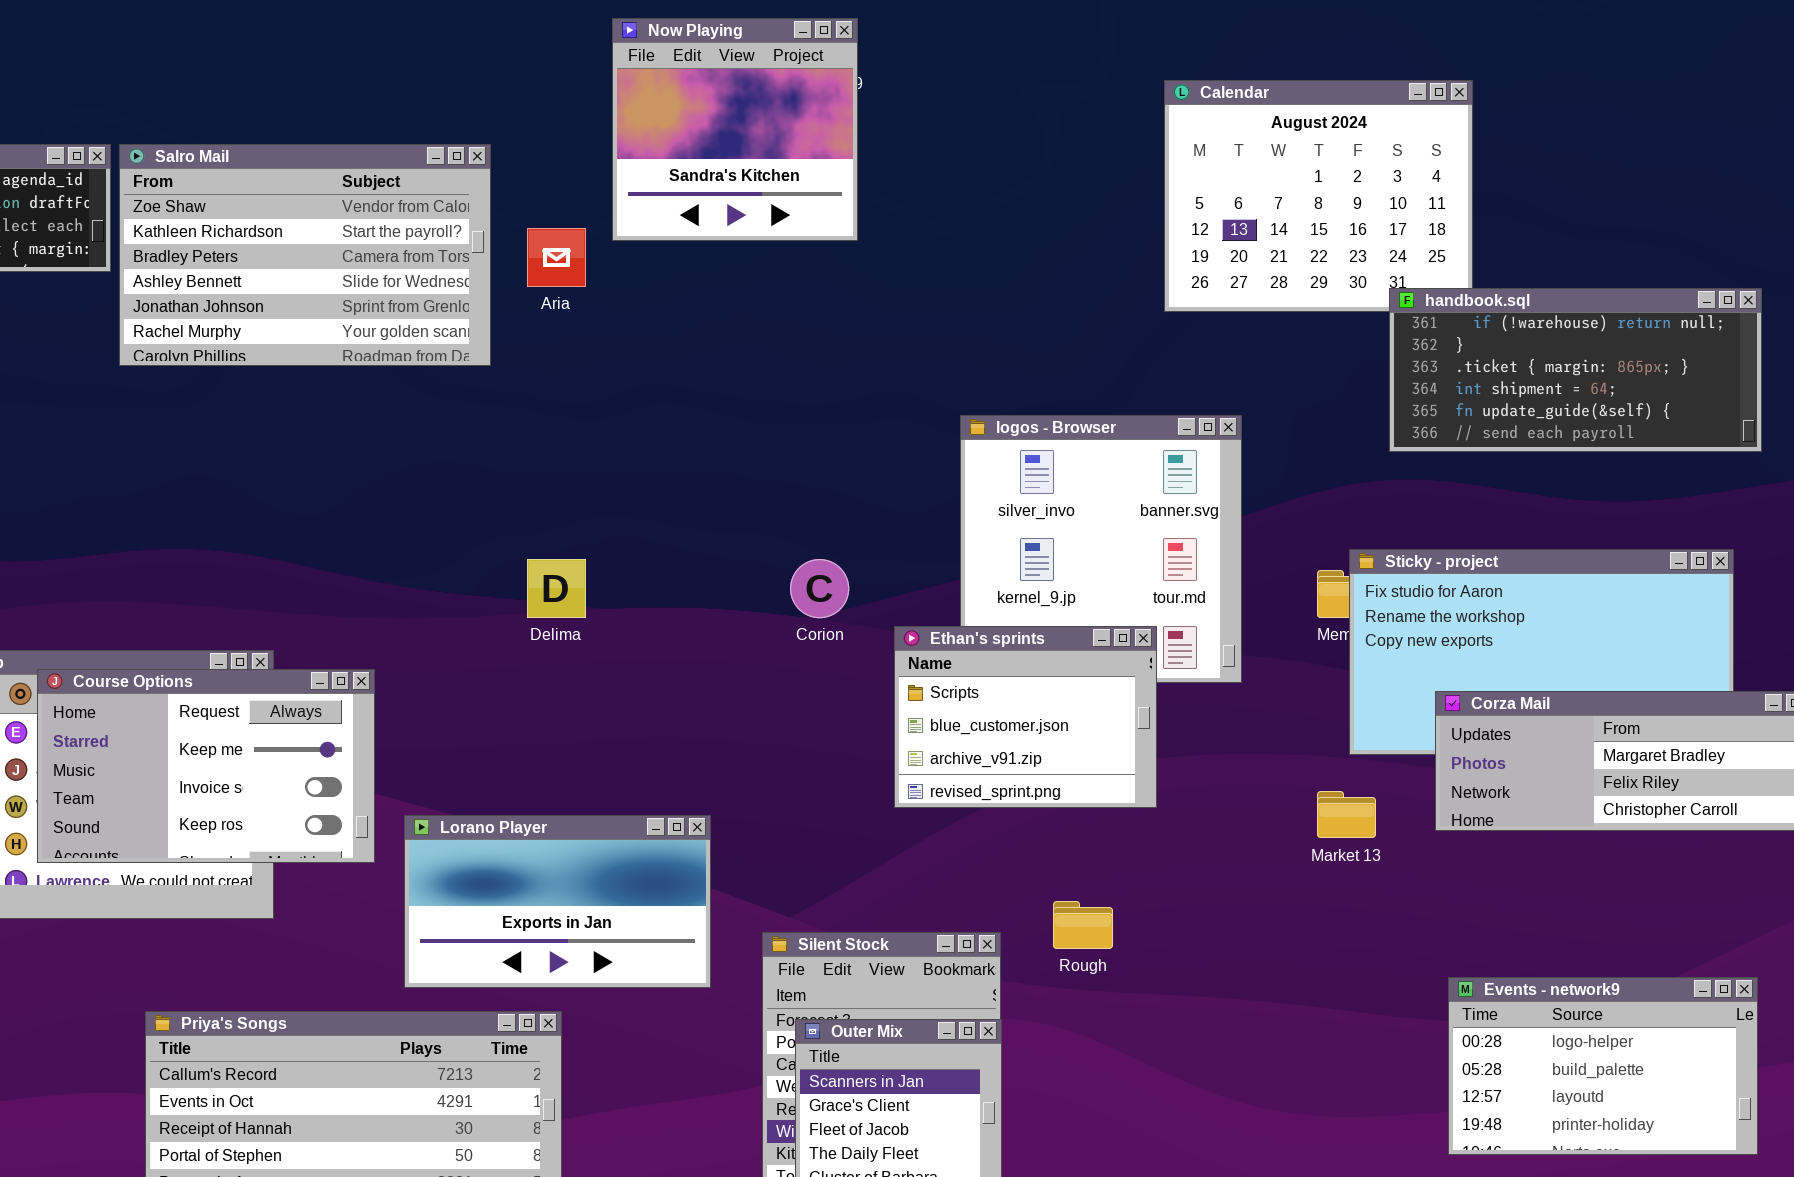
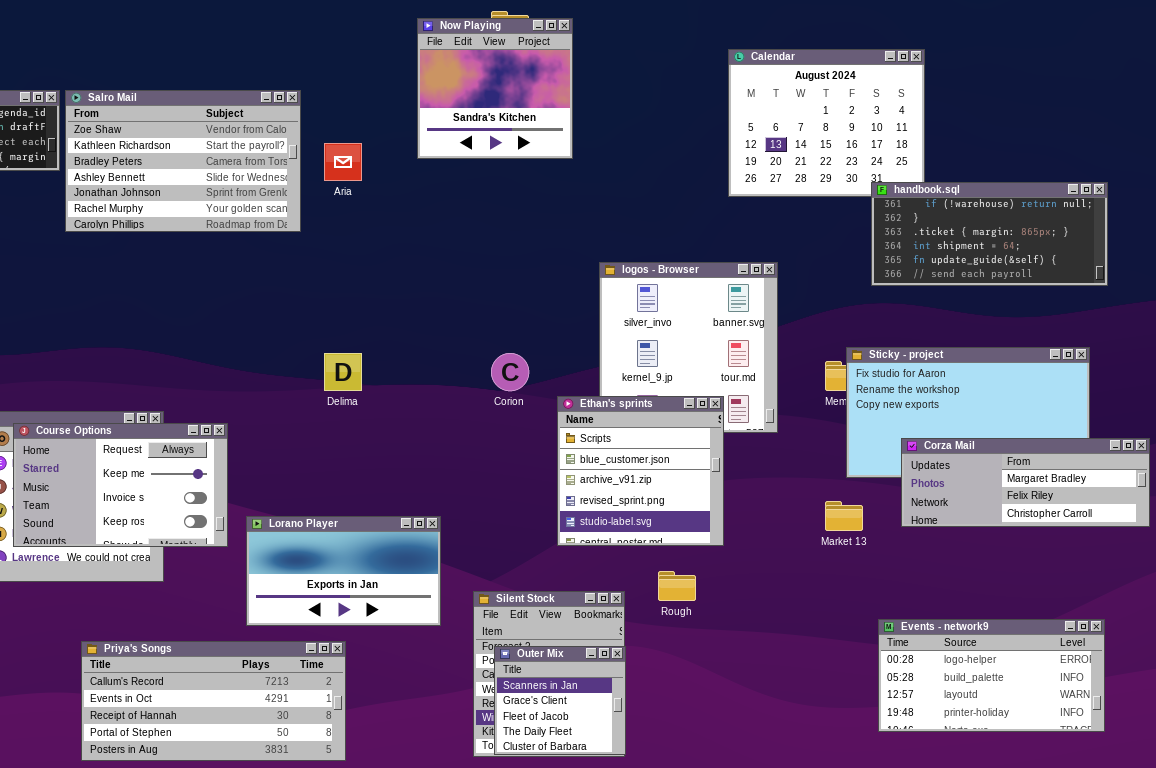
Now Playing: [612,18,858,241] -> [417,18,573,159], moved
Ethan's sprints: [894,626,1157,808] -> [557,396,724,546], resized
Events - network9: [1448,977,1758,1155] -> [878,619,1105,732], resized

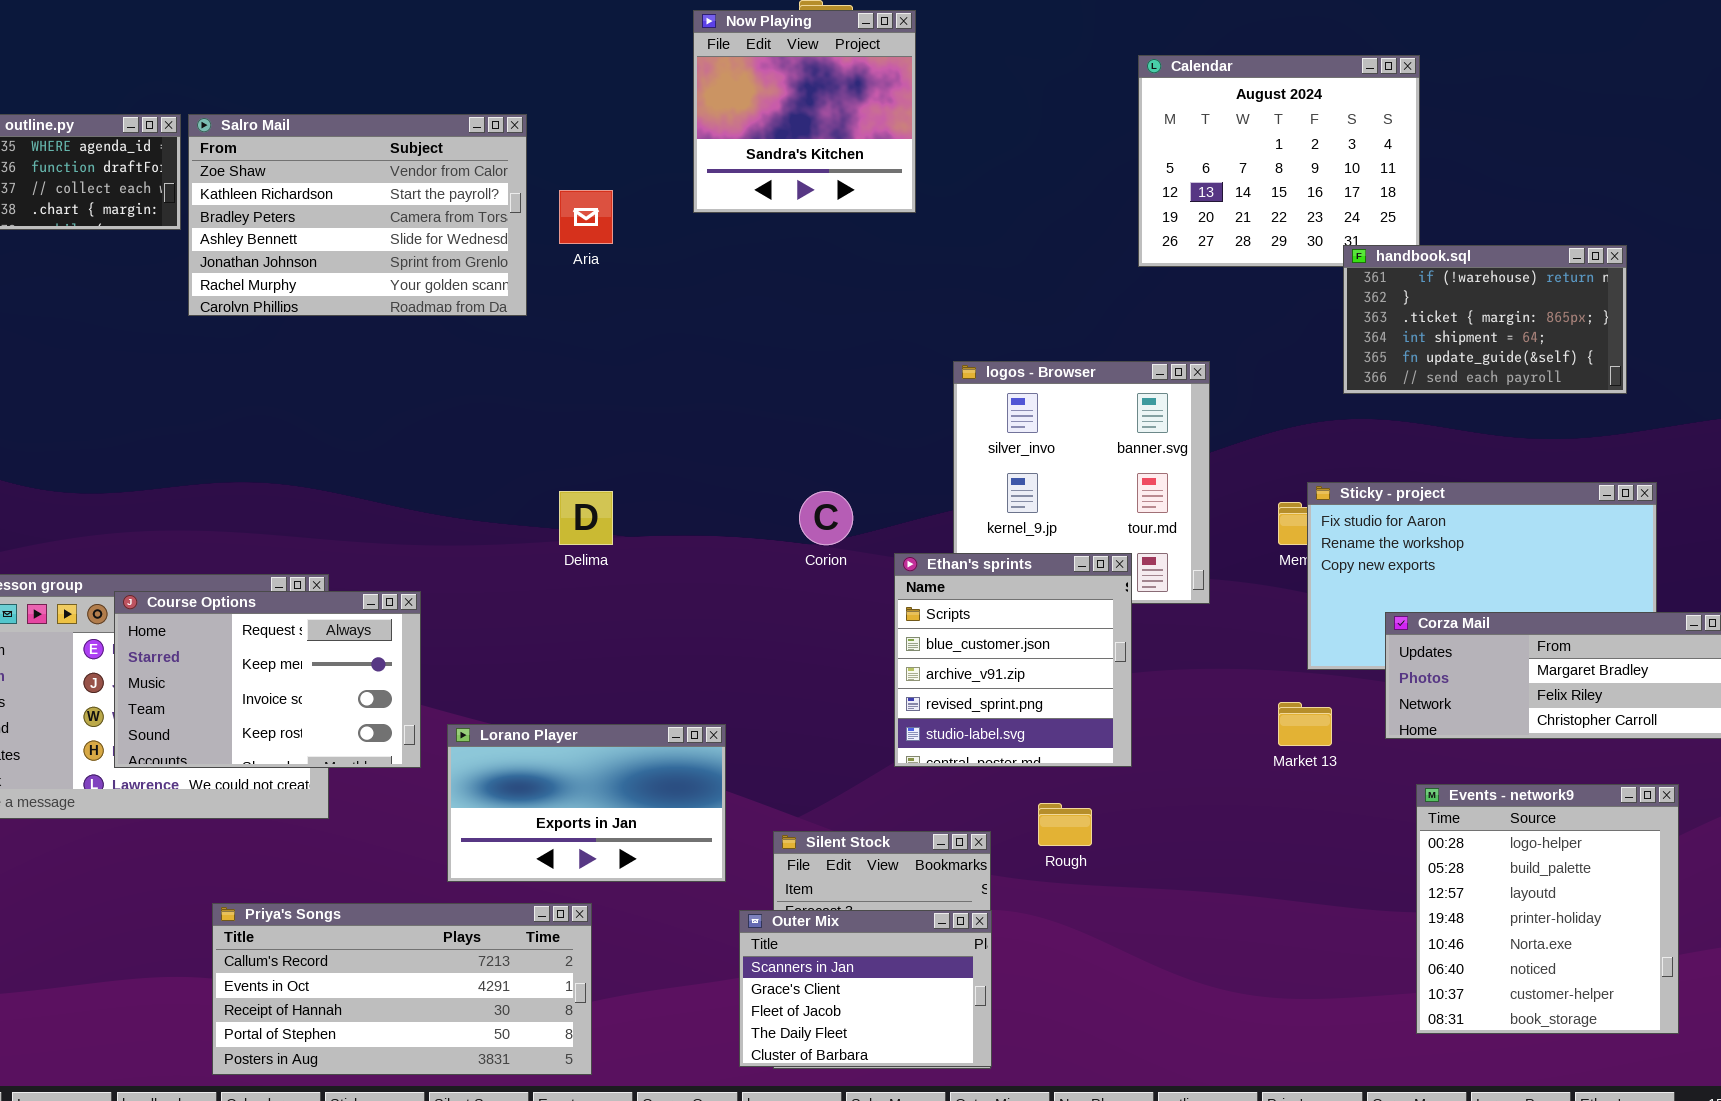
handbook.sql: [871,182,1108,286] -> [1343,245,1627,394], resized
Events - network9: [878,619,1105,732] -> [1416,784,1679,1034], resized
Outer Mix: [494,646,626,755] -> [739,910,992,1067], resized

